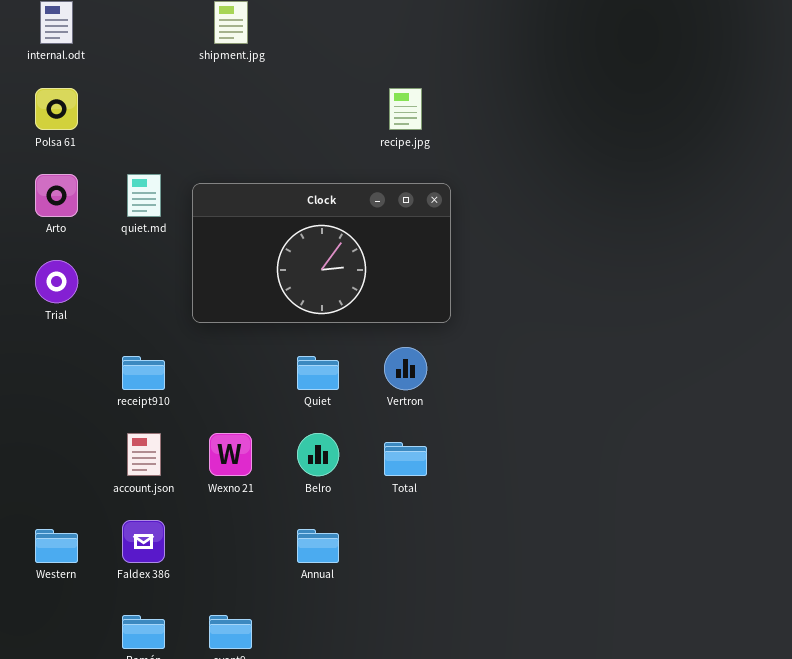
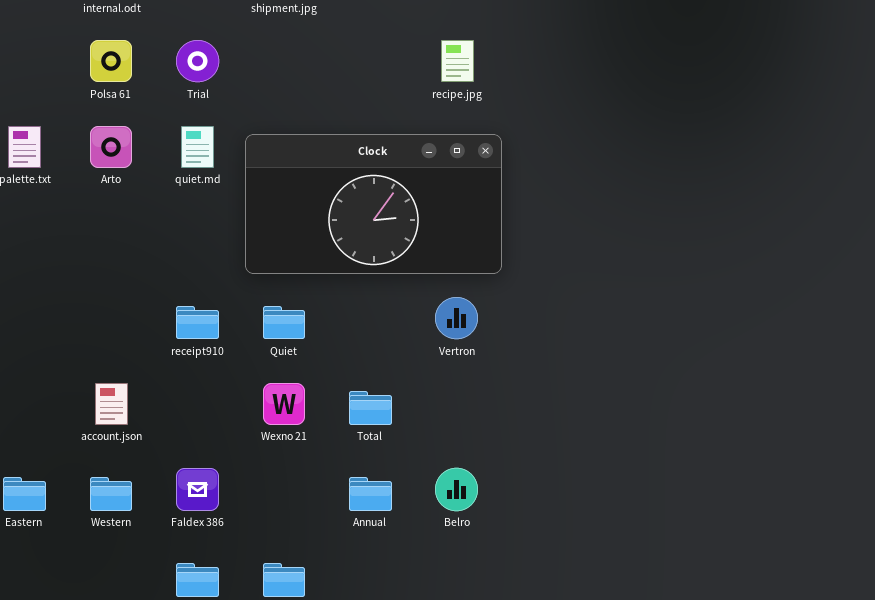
Trial: [35,260,78,303] -> [176,40,219,82], moved
Quiet: [297,356,339,390] -> [263,306,305,339], moved
account.json: [127,433,161,476] -> [95,383,128,425], moved
Belro: [297,433,339,476] -> [435,468,478,511], moved
Total: [384,442,427,476] -> [349,391,392,425], moved

